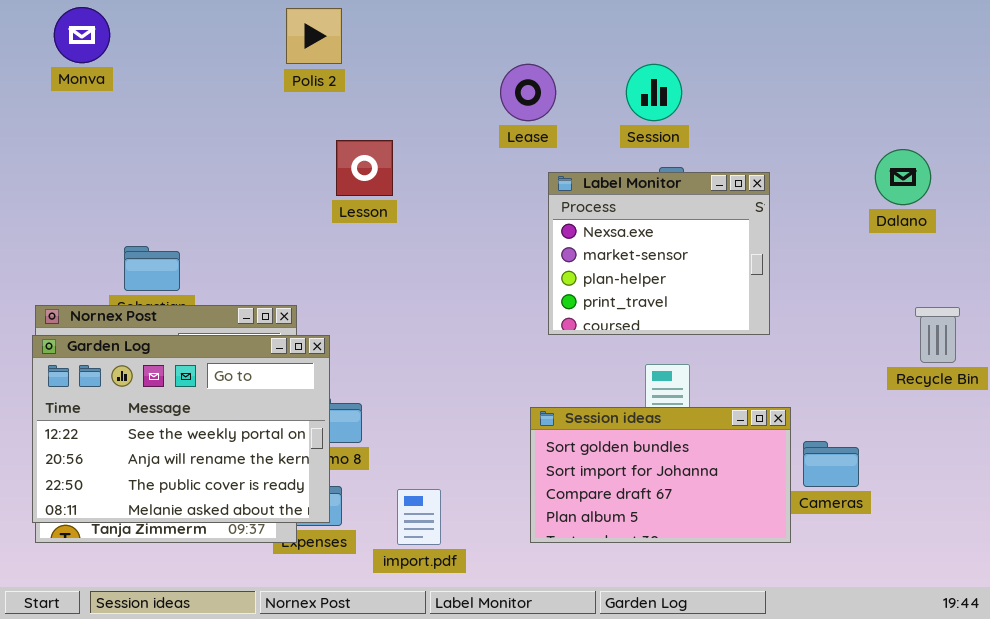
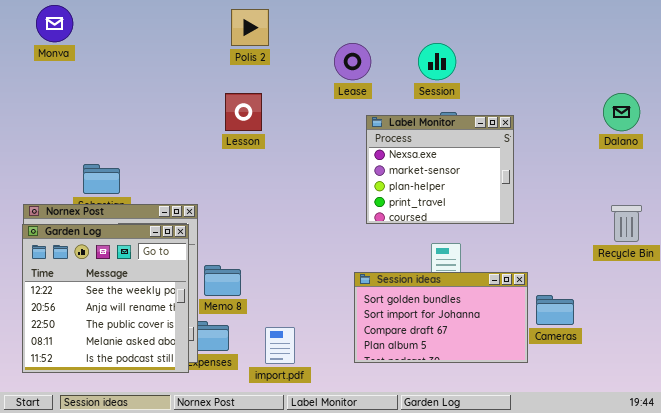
Polis 2: [286,8,342,64] -> [231,9,269,46], moved
Dalano: [875,149,931,205] -> [603,93,640,131], moved
Garden Log: [32,335,330,523] -> [22,224,189,373], resized

